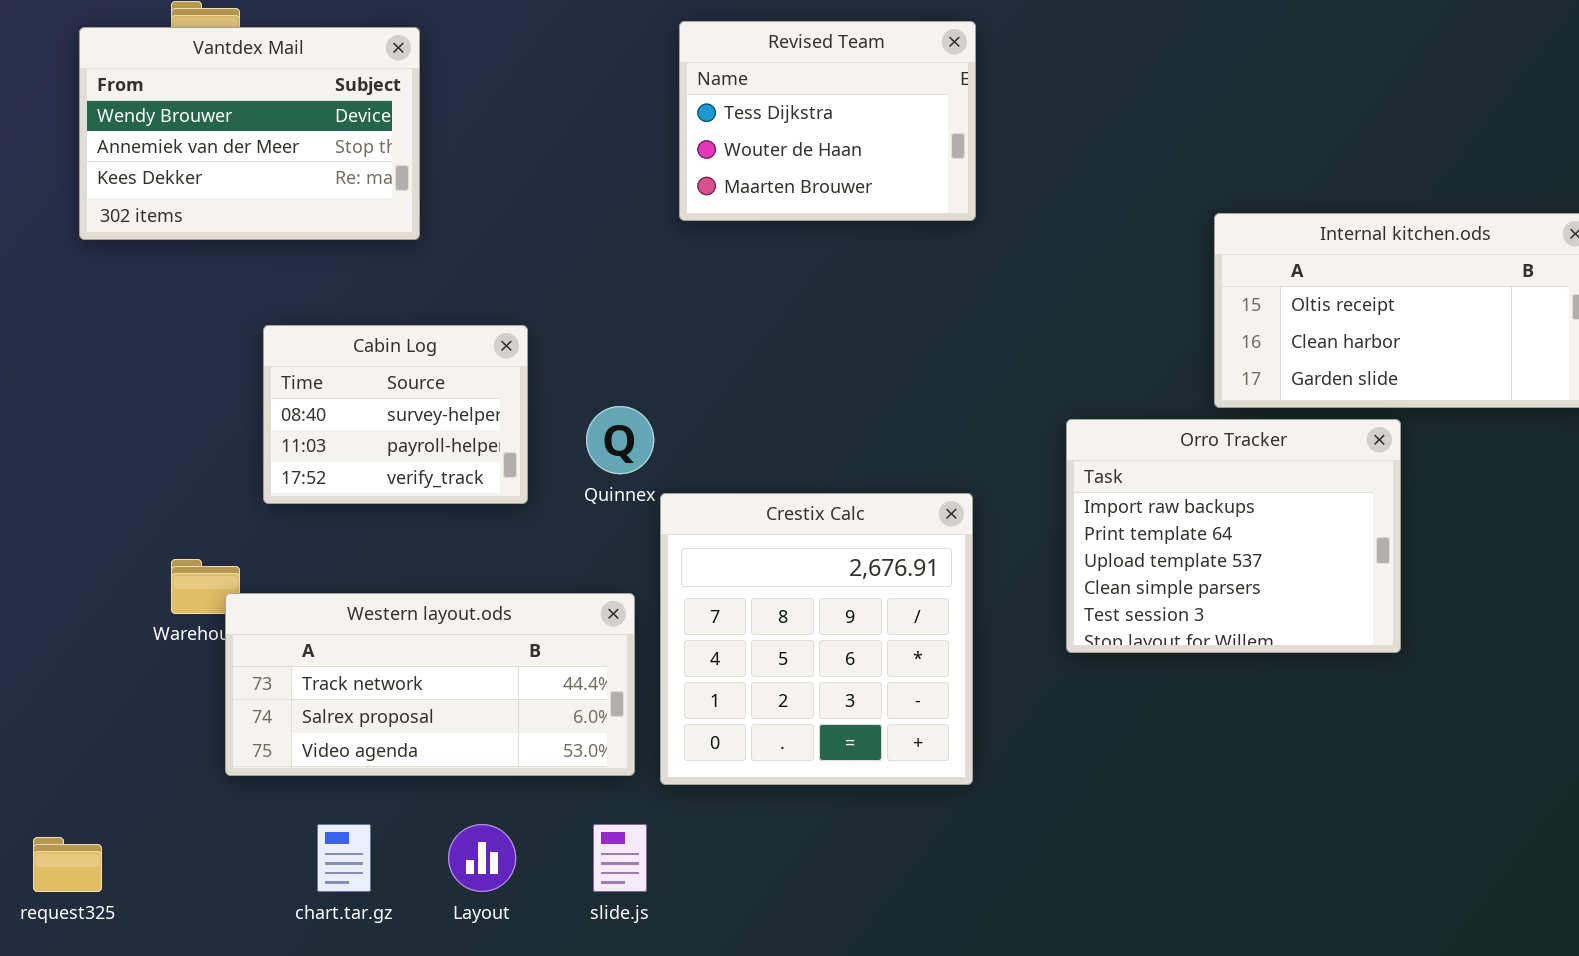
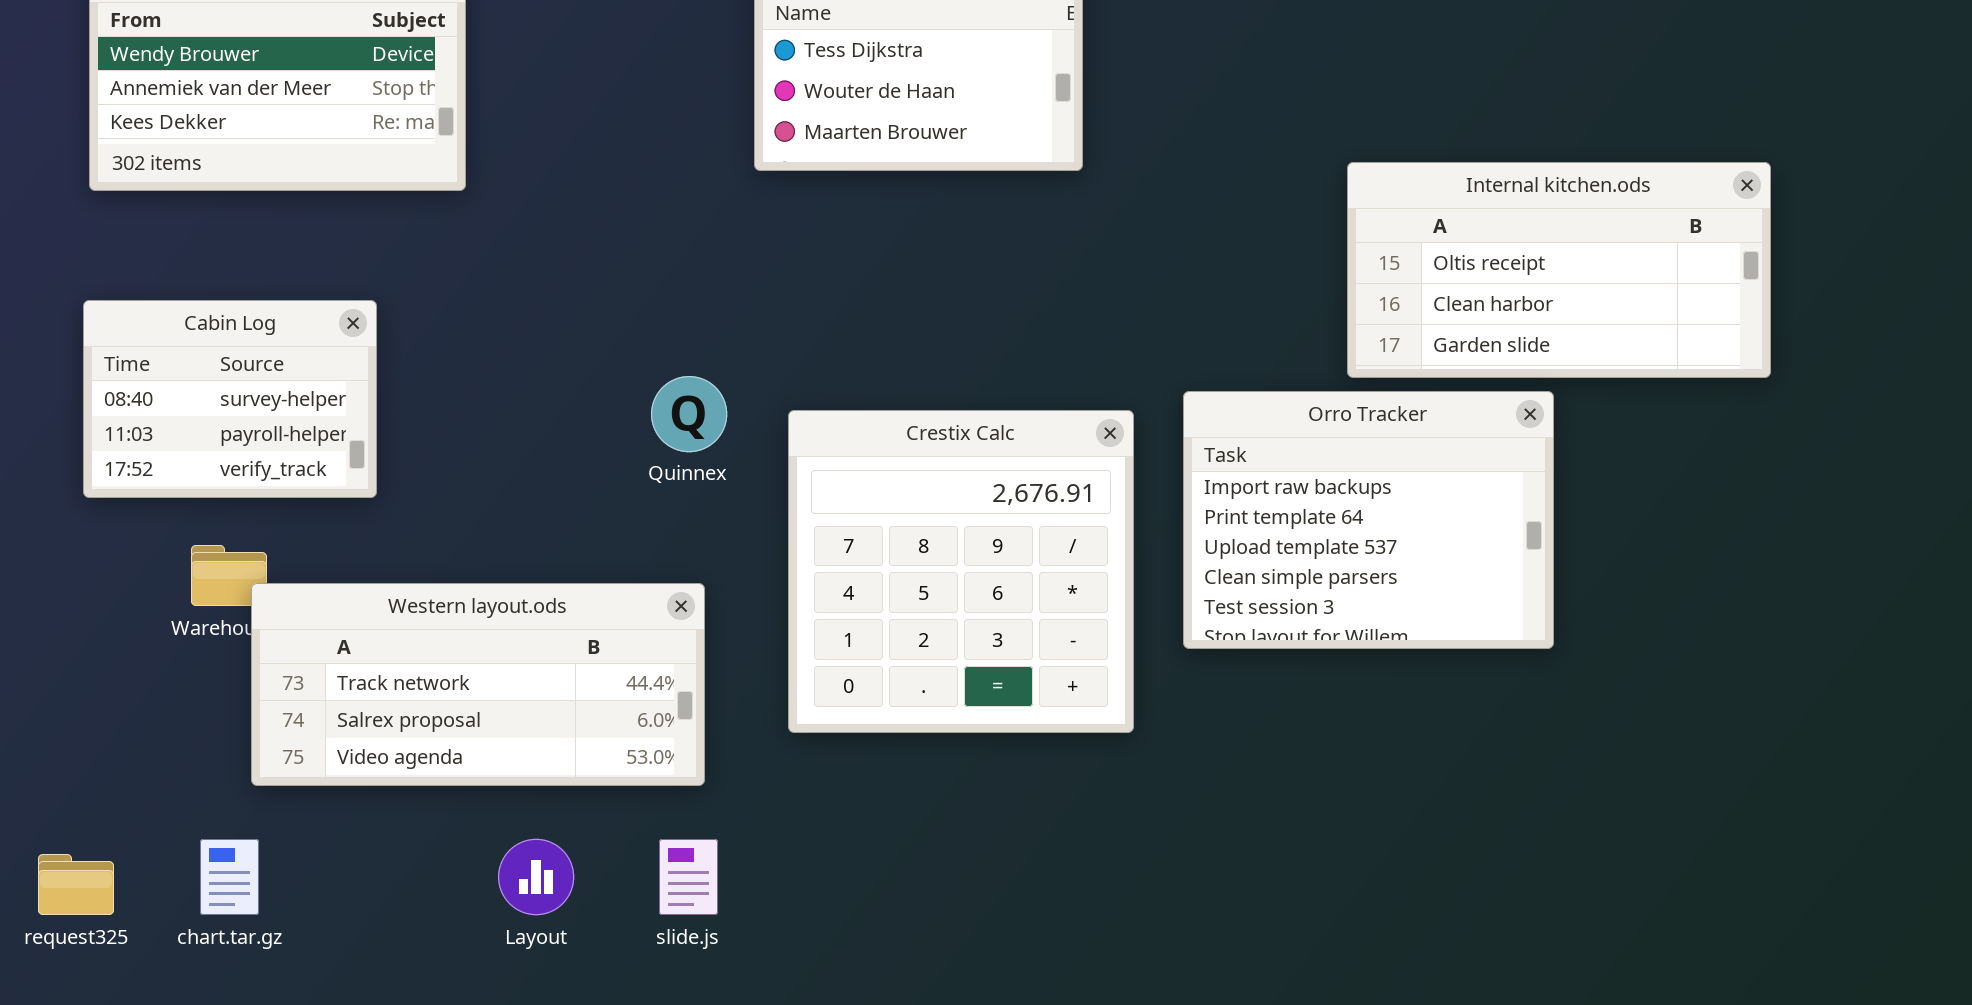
Cabin Log: [263,325,528,504] -> [83,300,377,498], moved
Crestix Calc: [660,493,973,785] -> [788,410,1134,733], moved
chart.tar.gz: [317,824,371,892] -> [200,839,259,915], moved

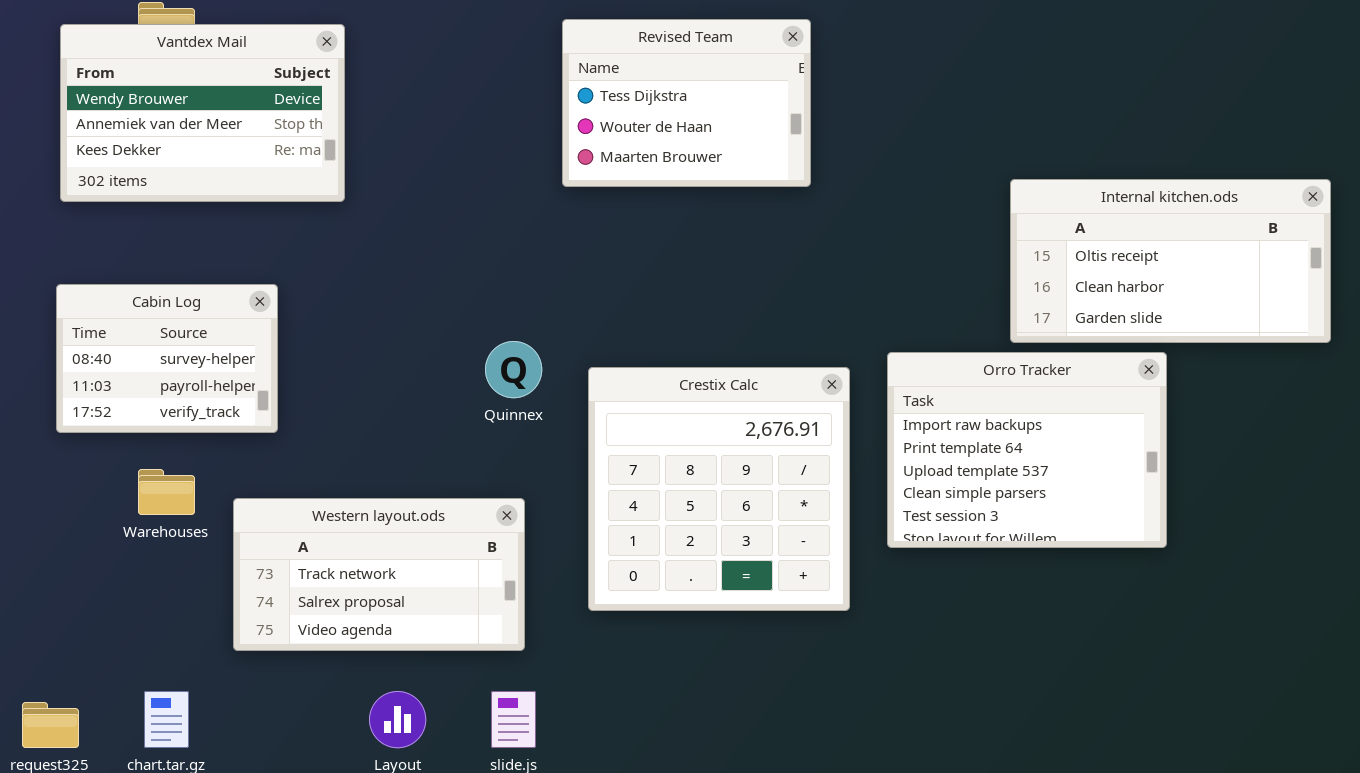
Western layout.ods: [251,583,705,786] -> [233,498,525,651], resized

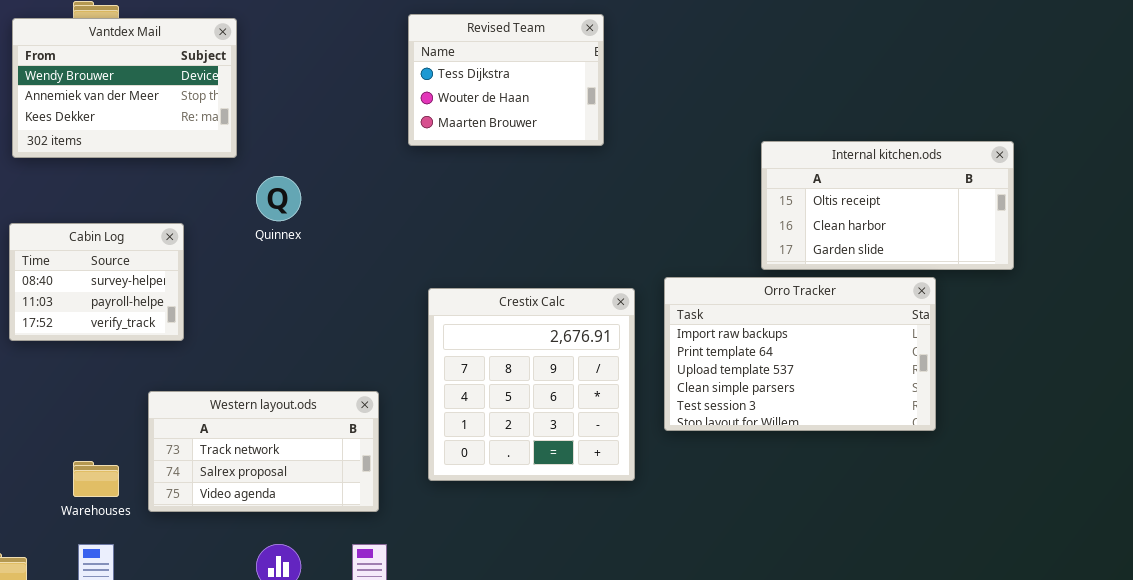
Quinnex: [485,341,542,398] -> [256,176,301,221], moved
Orro Tracker: [887,352,1167,548] -> [664,277,936,431], resized
Warehouses: [138,469,195,515] -> [73,461,119,497], moved

